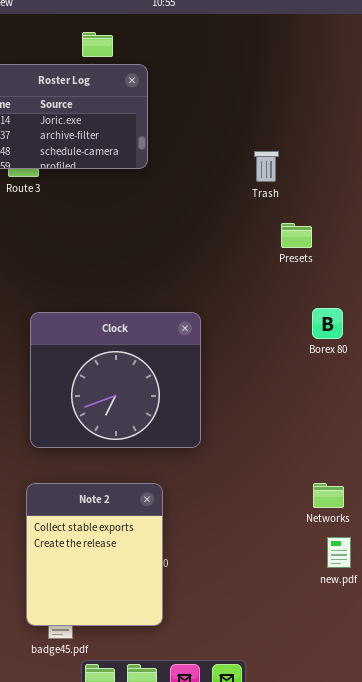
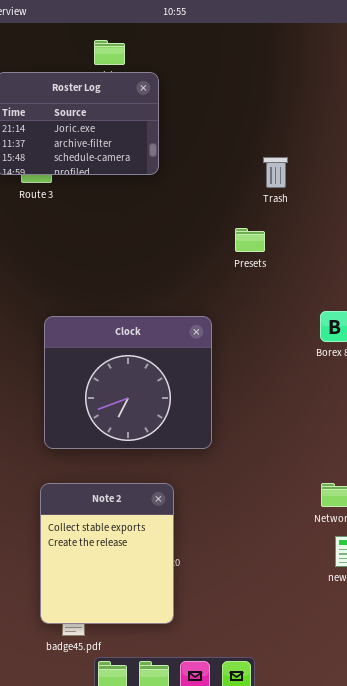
Presets: [281,223,312,248] -> [235,228,265,252], moved

